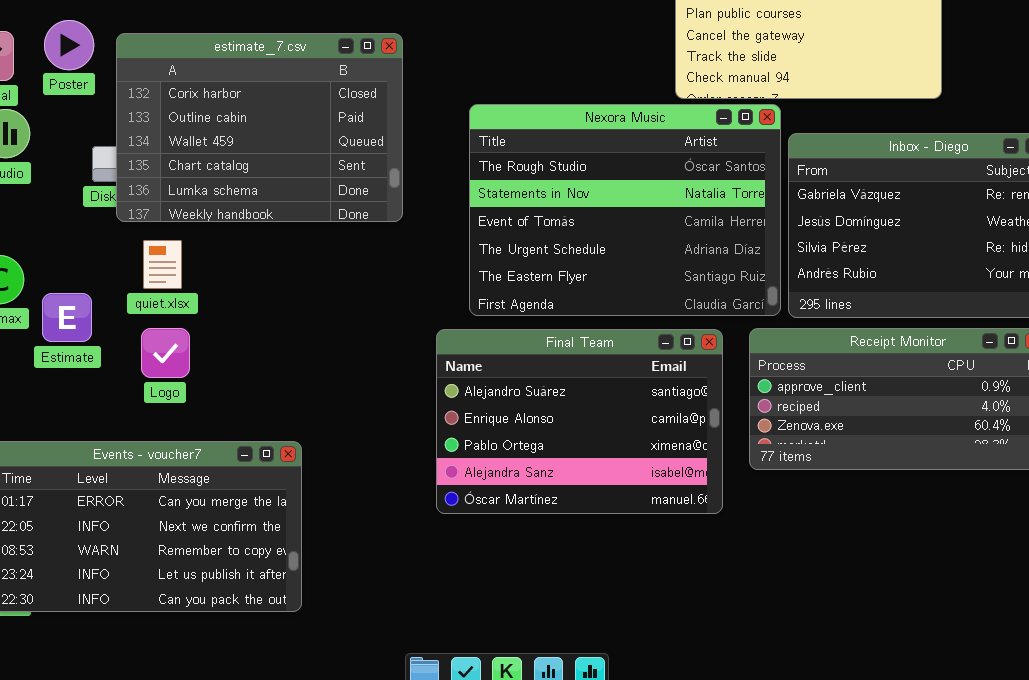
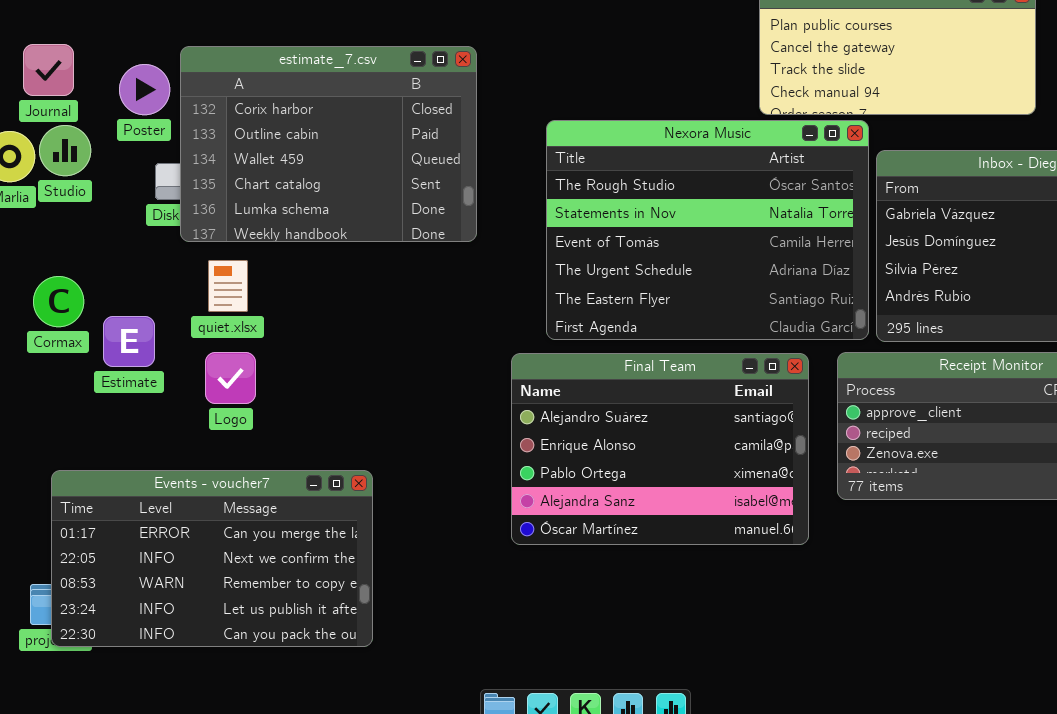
Poster: [44,20,94,70] -> [119,64,170,115], moved

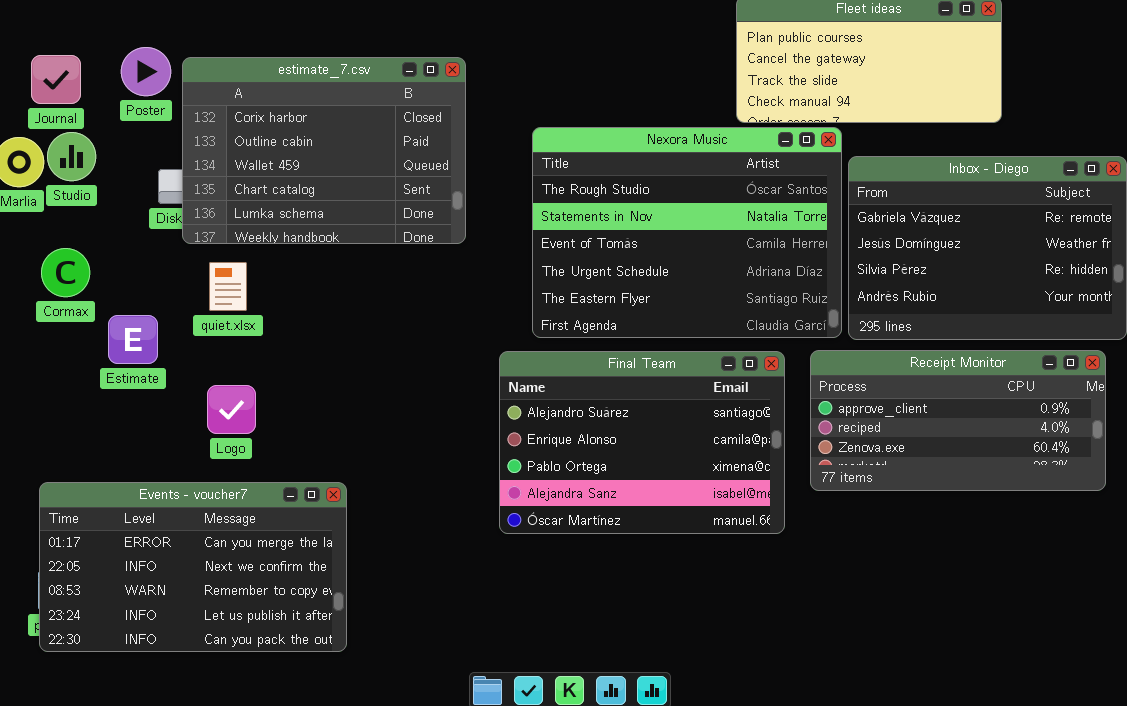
Poster: [119,64,170,115] -> [121,47,171,96], moved
Cormax: [33,276,84,327] -> [41,248,90,297], moved
Logo: [205,352,256,404] -> [207,385,256,434], moved
Events - voucher7: [51,470,373,647] -> [39,482,347,652], moved

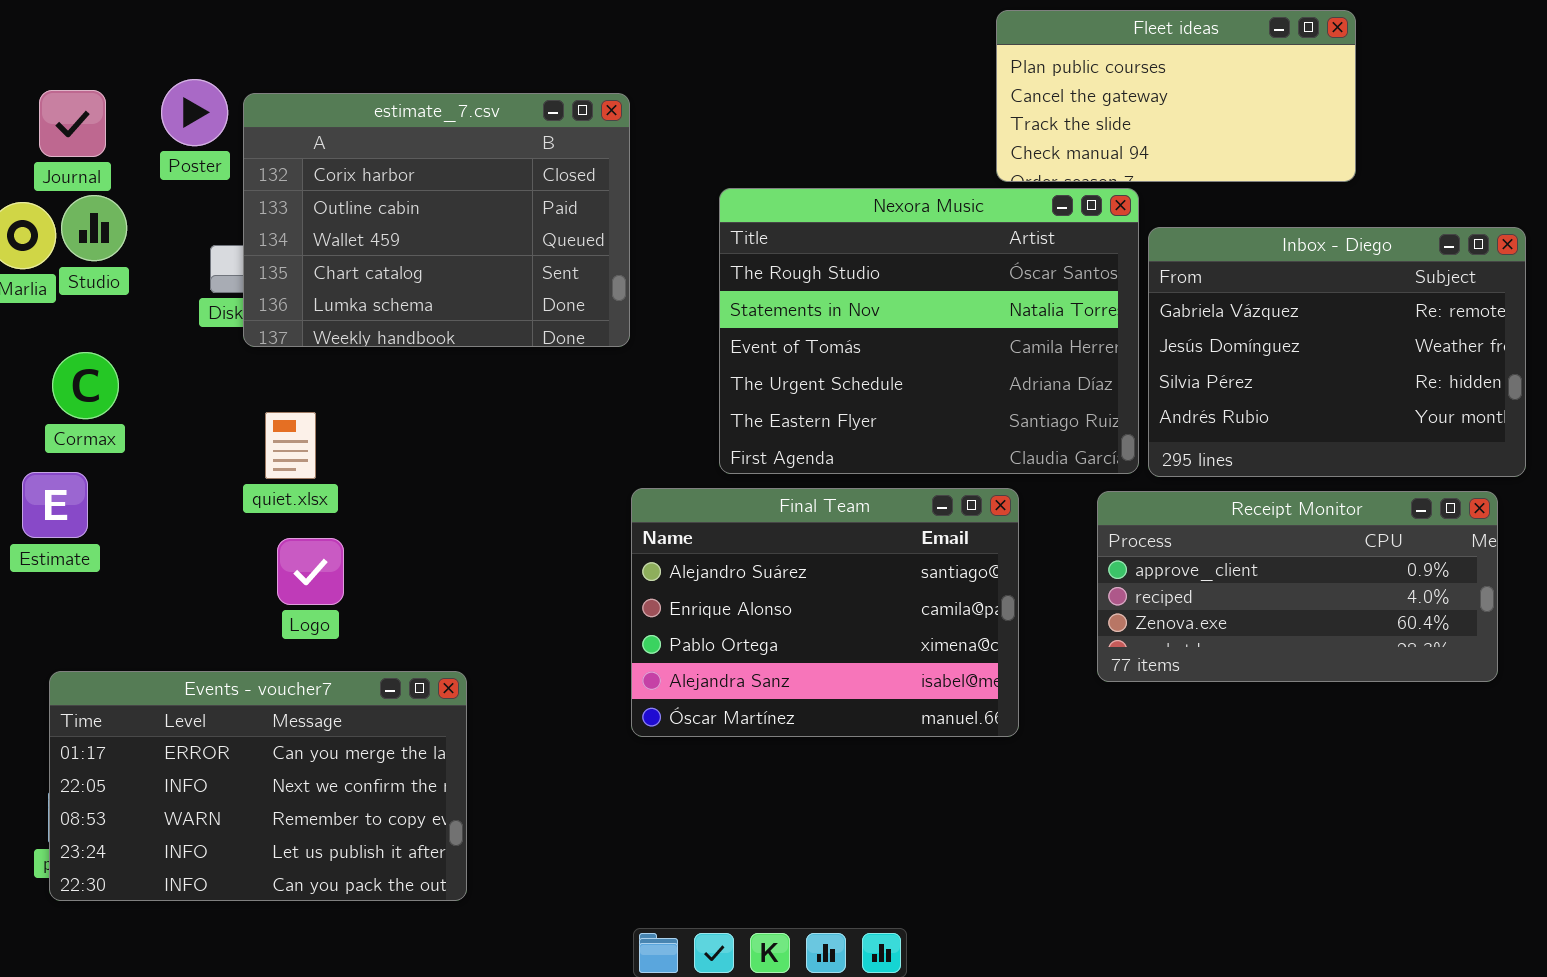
quiet.xlsx: [209,262,247,311] -> [265,412,316,479], moved
Estimate: [108,315,158,364] -> [22,472,88,538], moved
Final Team: [499,351,785,534] -> [631,488,1019,737], moved

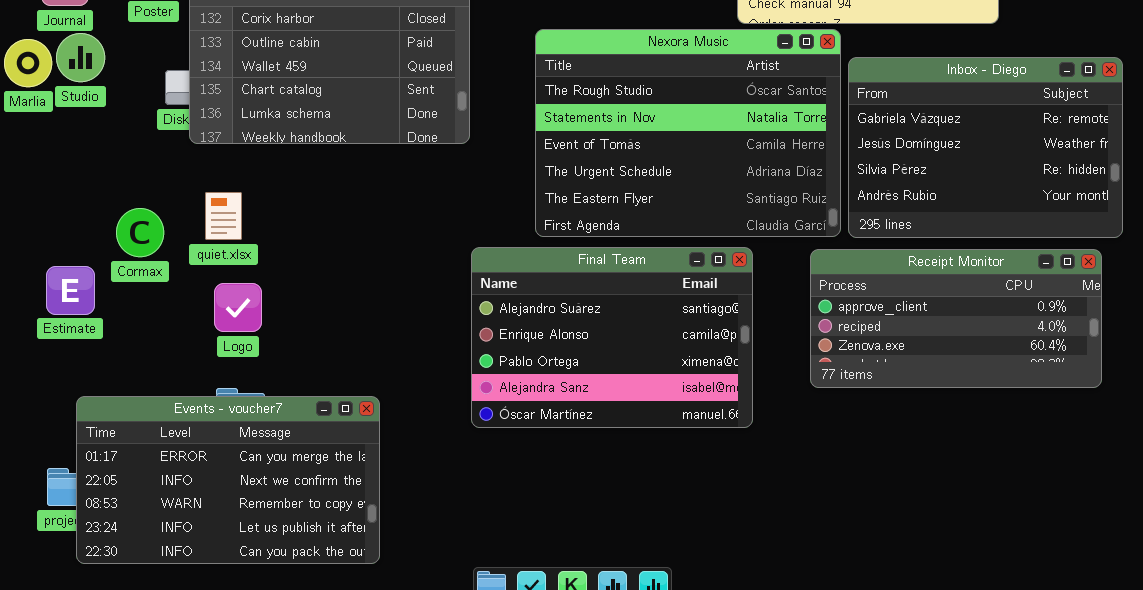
Cormax: [52,352,119,419] -> [116,208,164,257], moved
Estimate: [22,472,88,538] -> [46,266,95,315], moved
Events - voucher7: [49,671,467,901] -> [76,396,380,564], moved

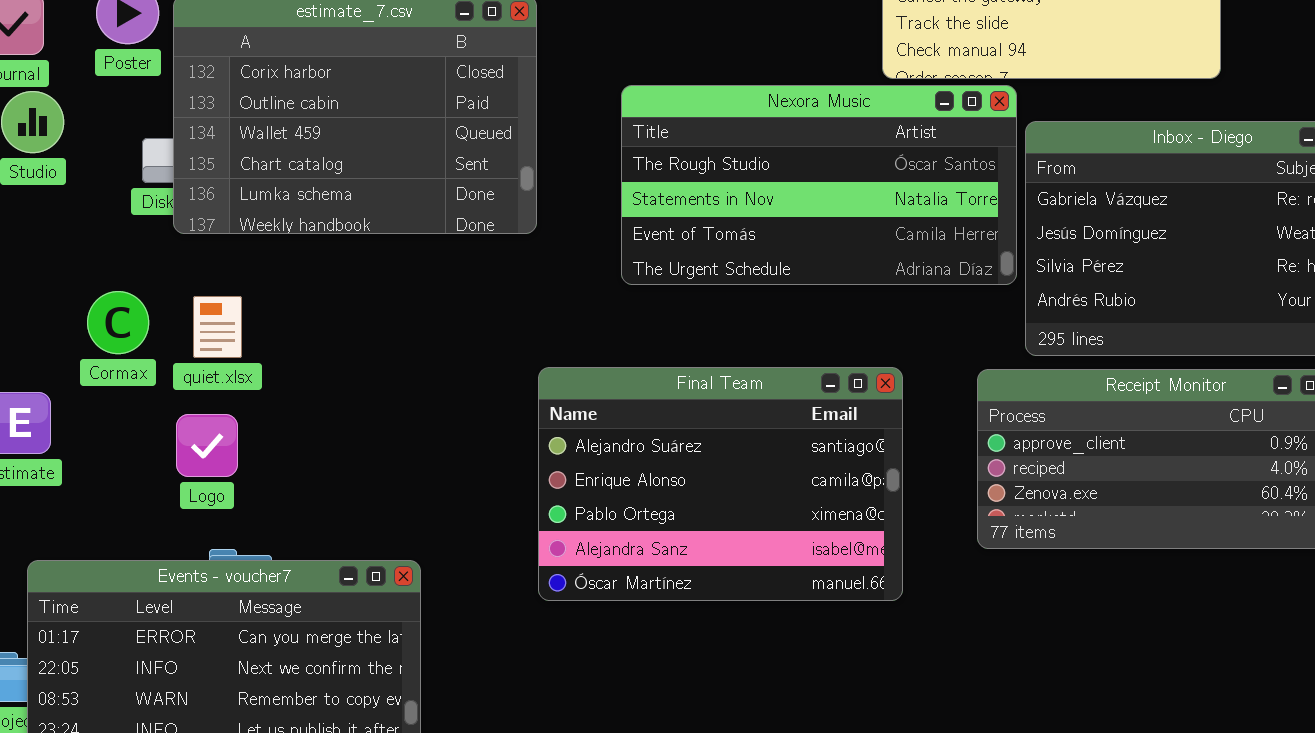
Nexora Music: [535,29,841,237] -> [621,85,1017,285], resized
Cormax: [116,208,164,257] -> [87,291,149,354], moved
Logo: [214,283,262,332] -> [176,414,238,477], moved

